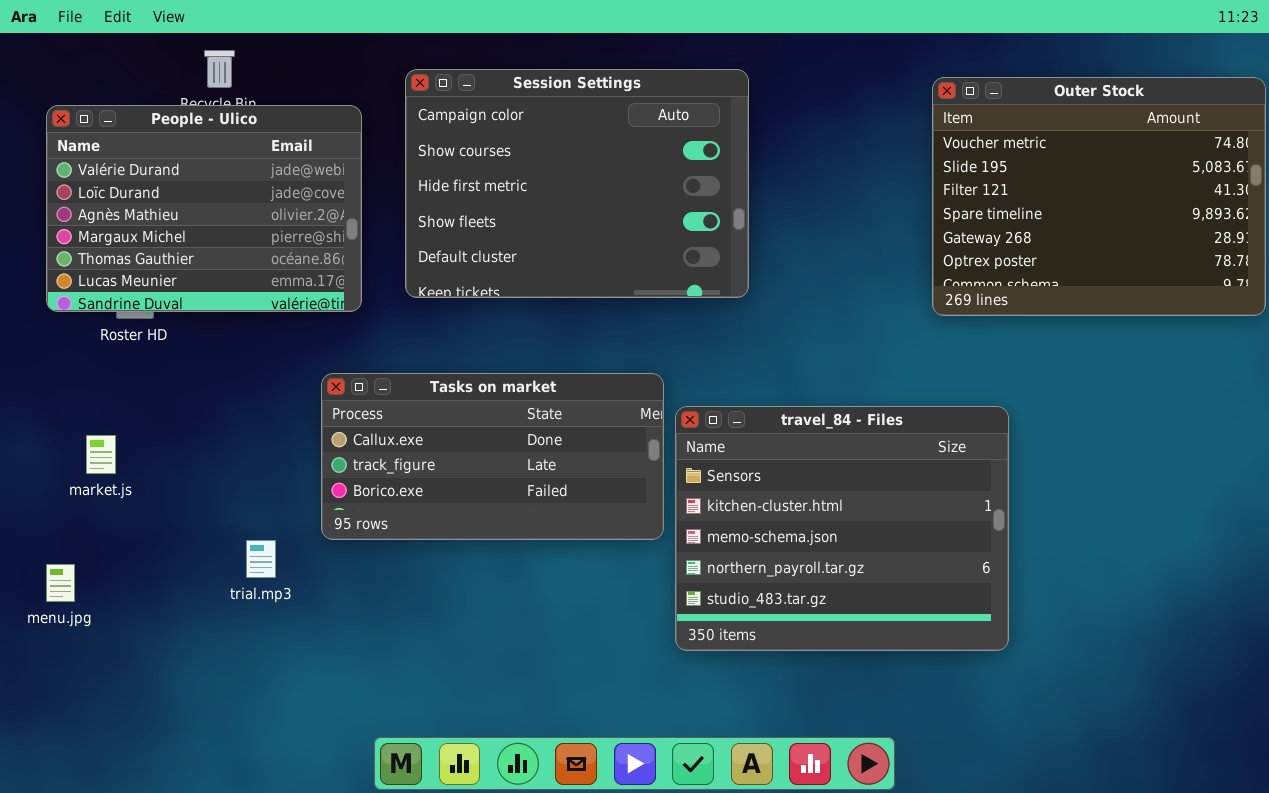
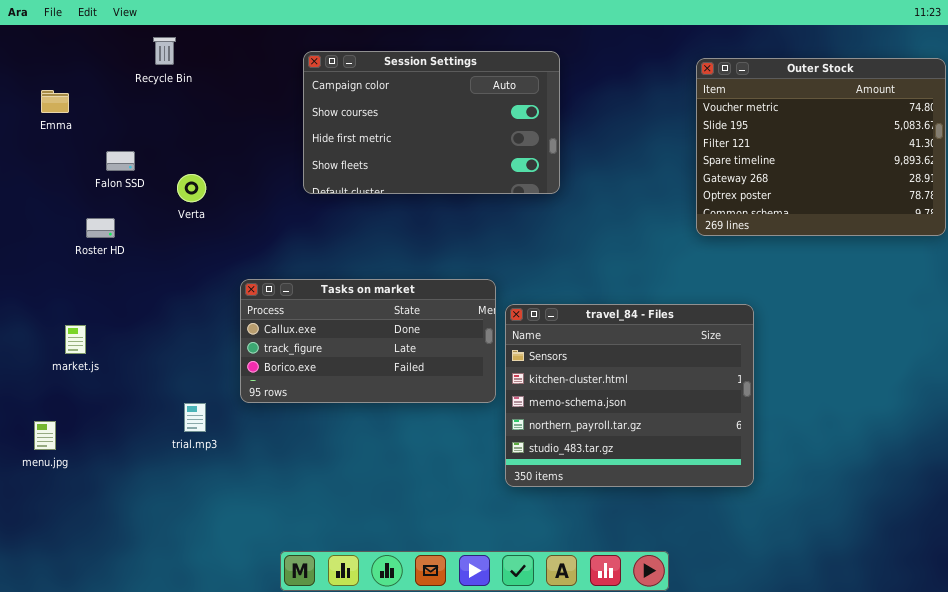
Session Settings: [405,69,749,298] -> [303,51,560,194], resized
People - Ulico: [46,105,362,312] -> none, closed

